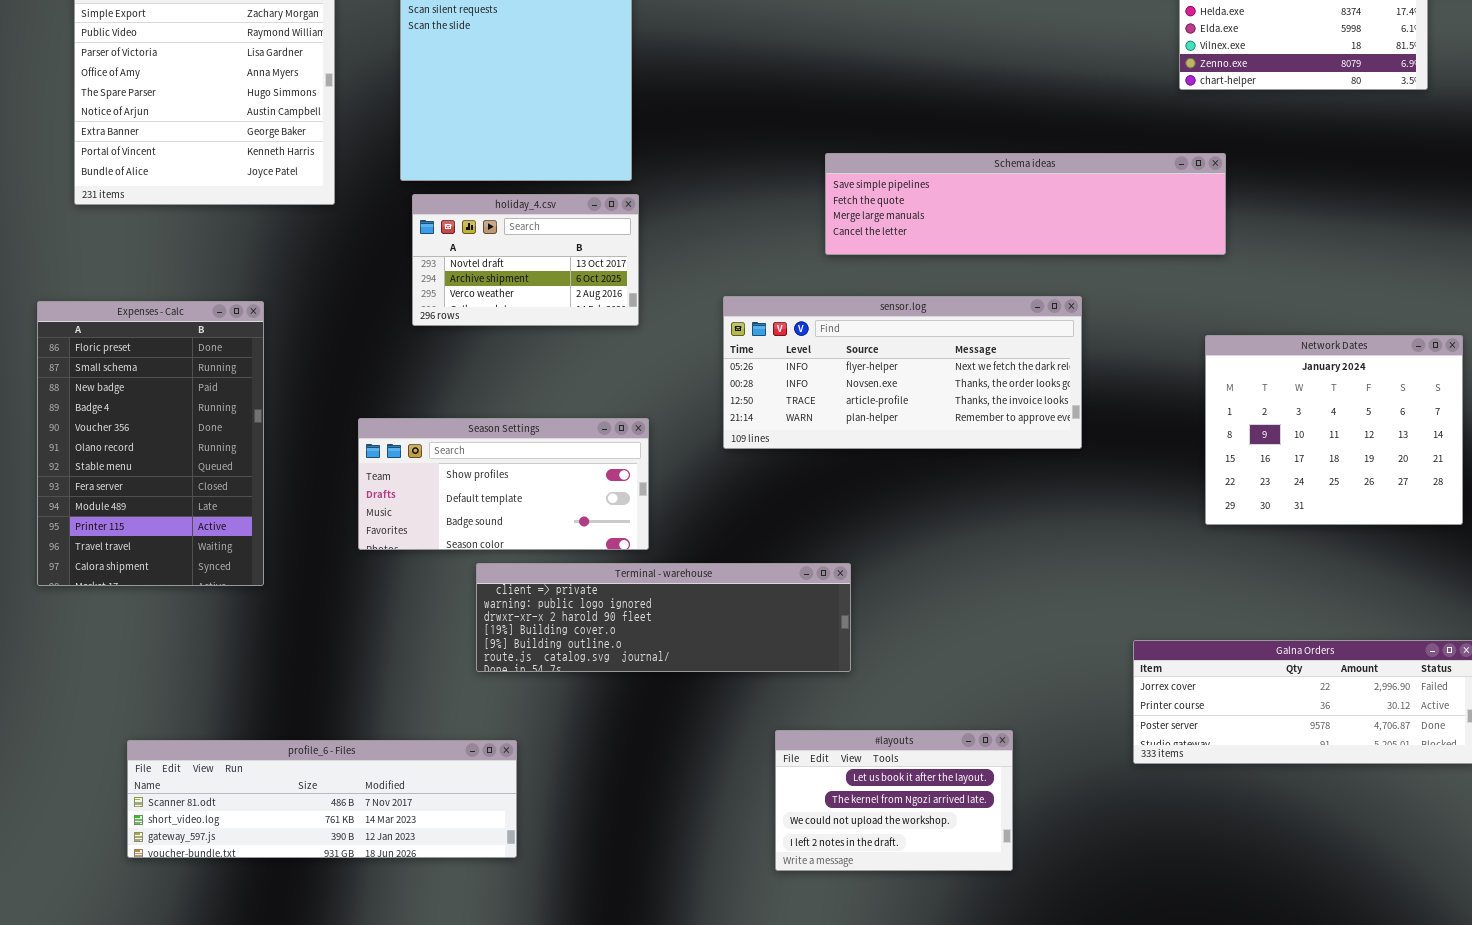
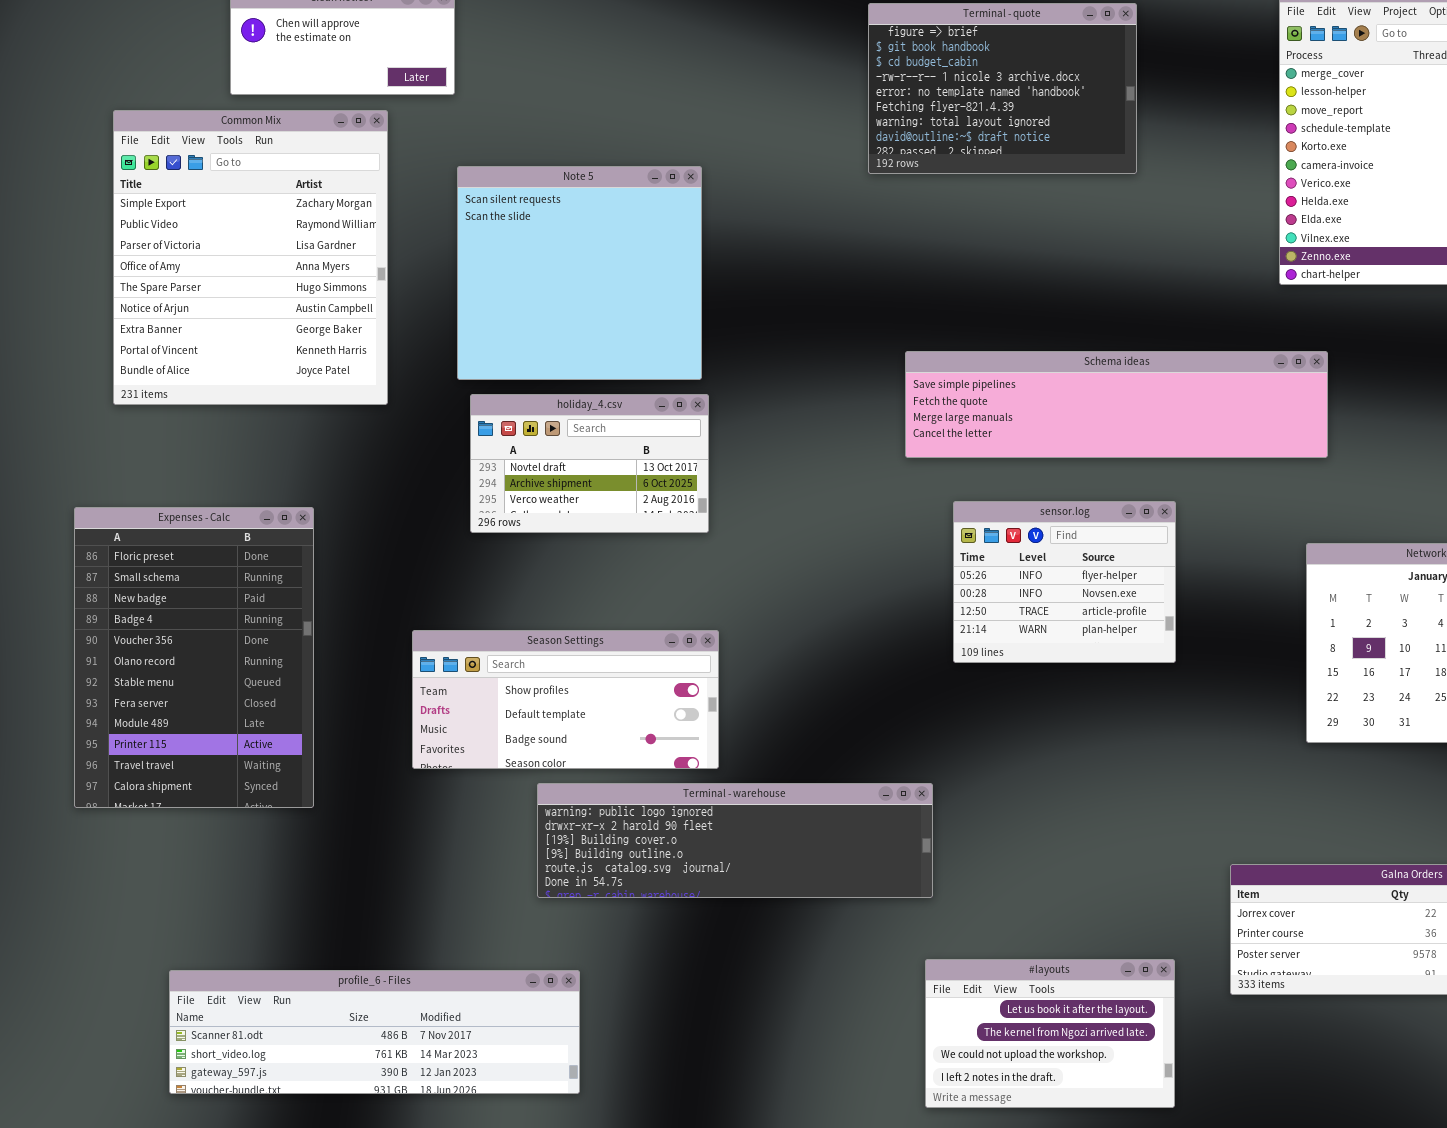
sensor.log: [723,296,1082,449] -> [953,501,1176,663], resized
Terminal - warehouse: [476,563,851,672] -> [537,783,933,898], scrolled down 1 row
#layouts: [775,730,1013,871] -> [925,959,1175,1108], moved

